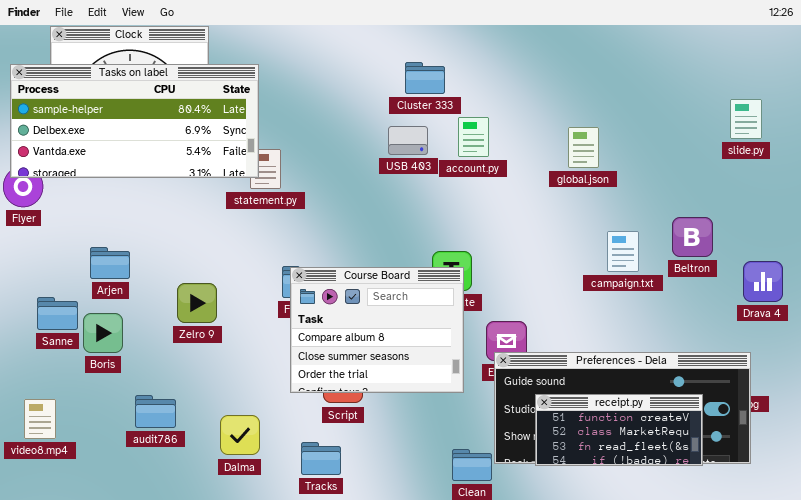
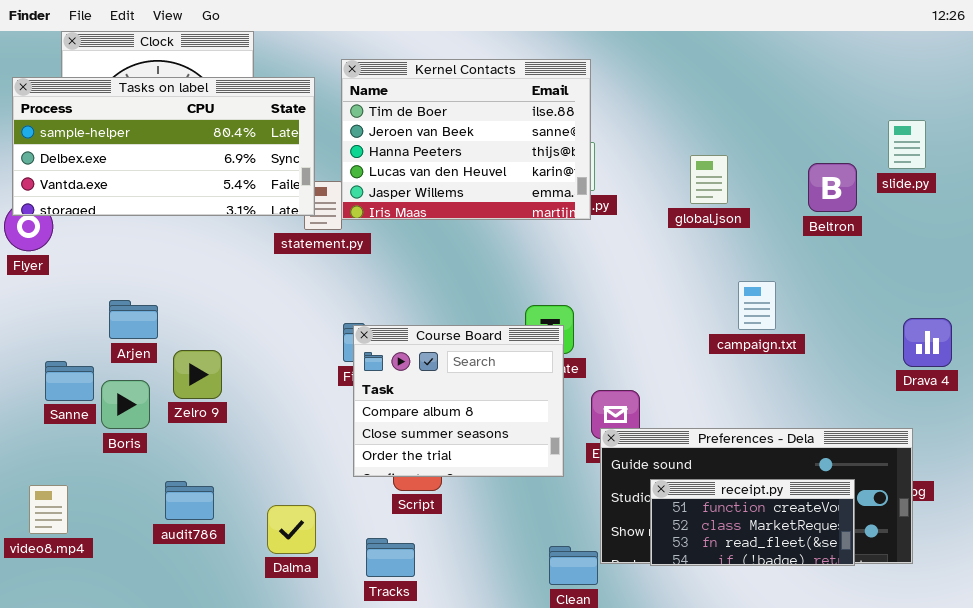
Kernel Contacts: none -> [341,59,591,220], opened
Beltron: [672,217,713,257] -> [808,163,857,212], moved
Zelro 9: [177,283,217,323] -> [173,350,222,399], moved

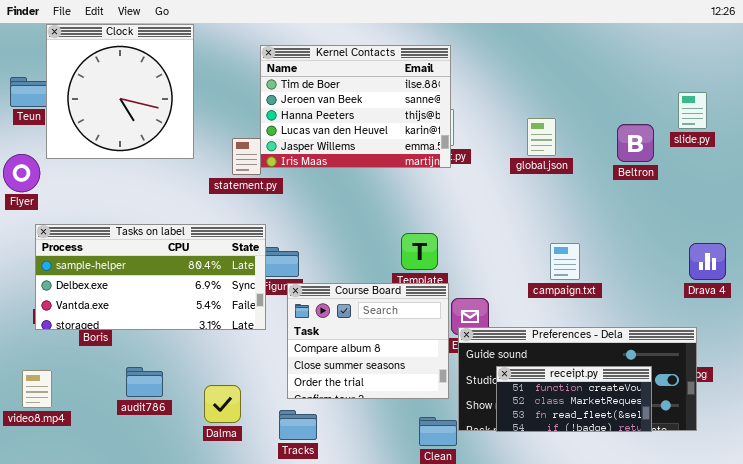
Tasks on label: [12,77,315,216] -> [35,224,266,330], moved
campaign.txt: [738,281,776,330] -> [550,243,580,280], moved
Course Board: [353,325,564,477] -> [287,283,449,399], moved

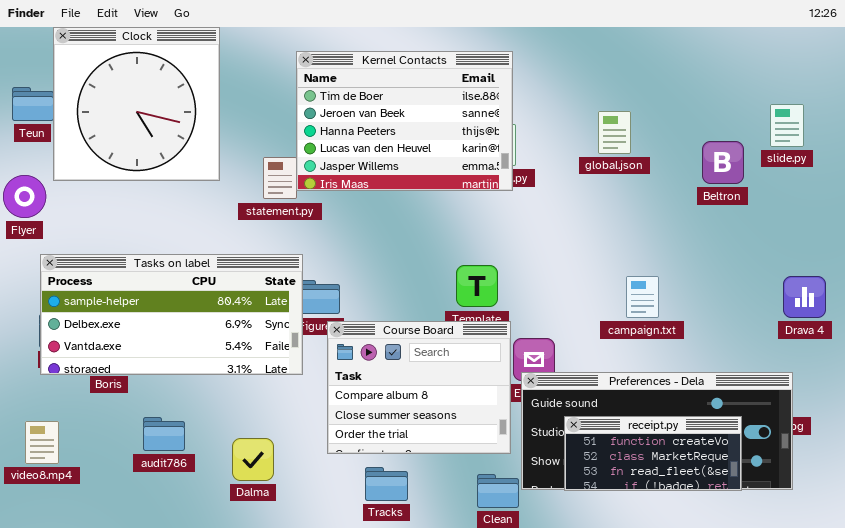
global.json: [527,118,556,156] -> [598,111,631,154], moved
Tracks: [279,410,317,440] -> [365,467,408,501], moved

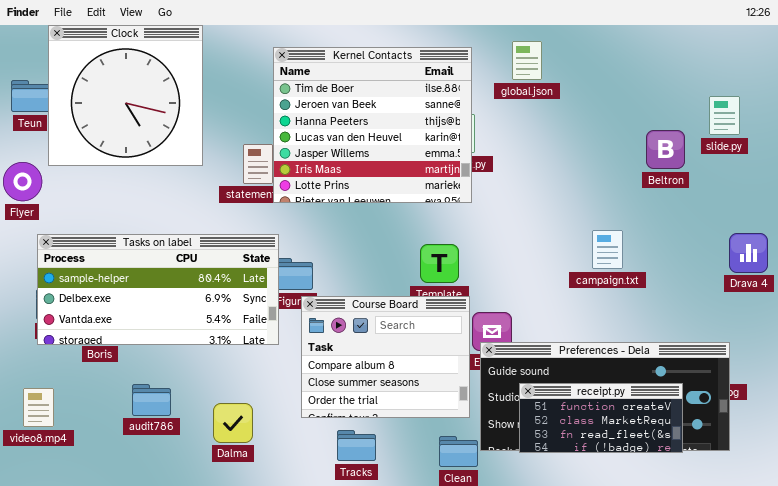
Kernel Contacts: [296,51,513,191] -> [273,47,472,203], resized
global.json: [598,111,631,154] -> [512,41,542,80], moved
campaign.txt: [626,276,659,318] -> [592,230,623,269], moved
Drava 4: [783,276,826,318] -> [729,233,768,273], moved

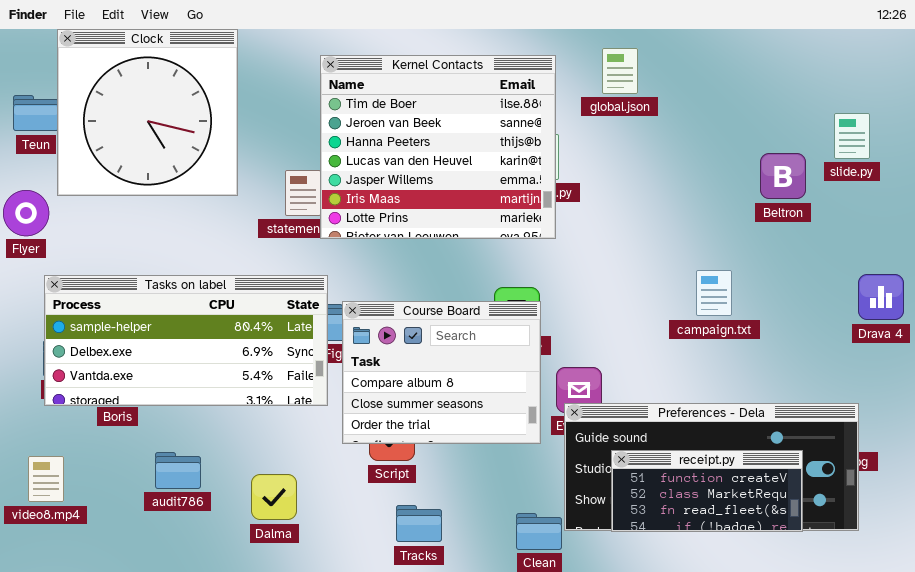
Course Board: [301,296,470,418] -> [342,301,541,444], moved

